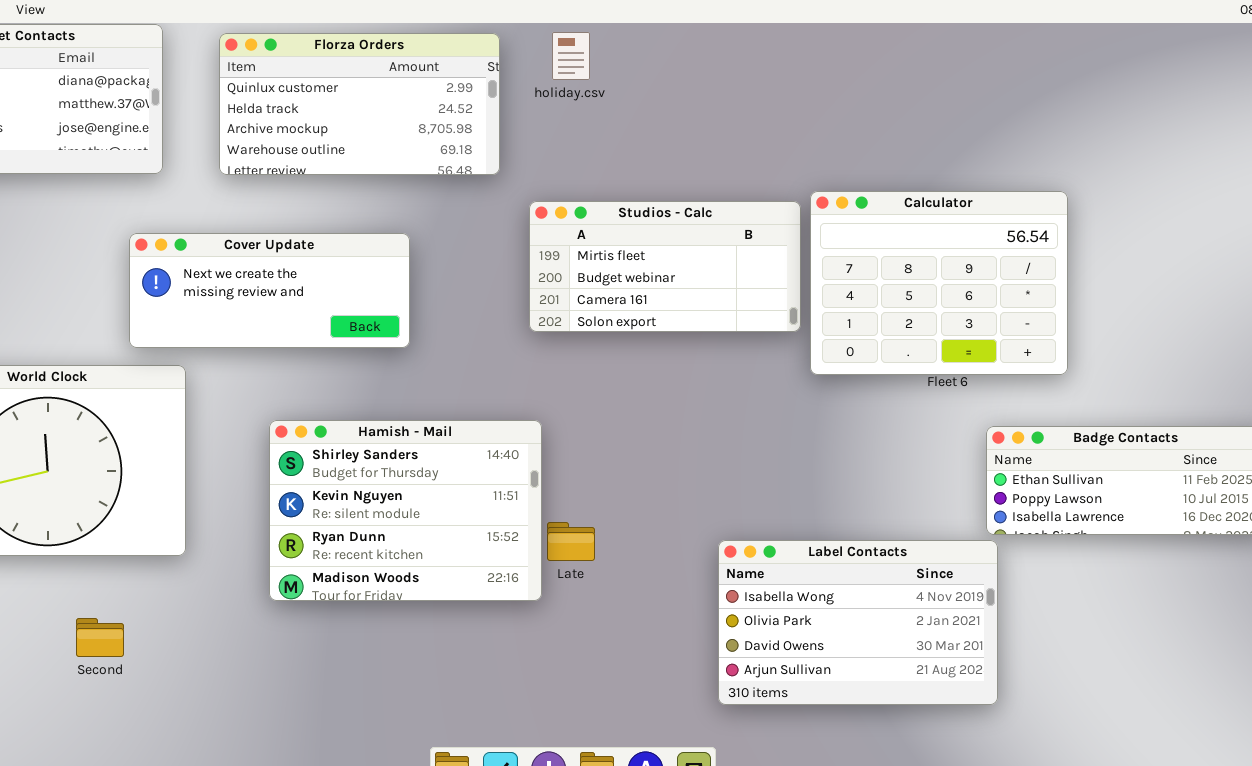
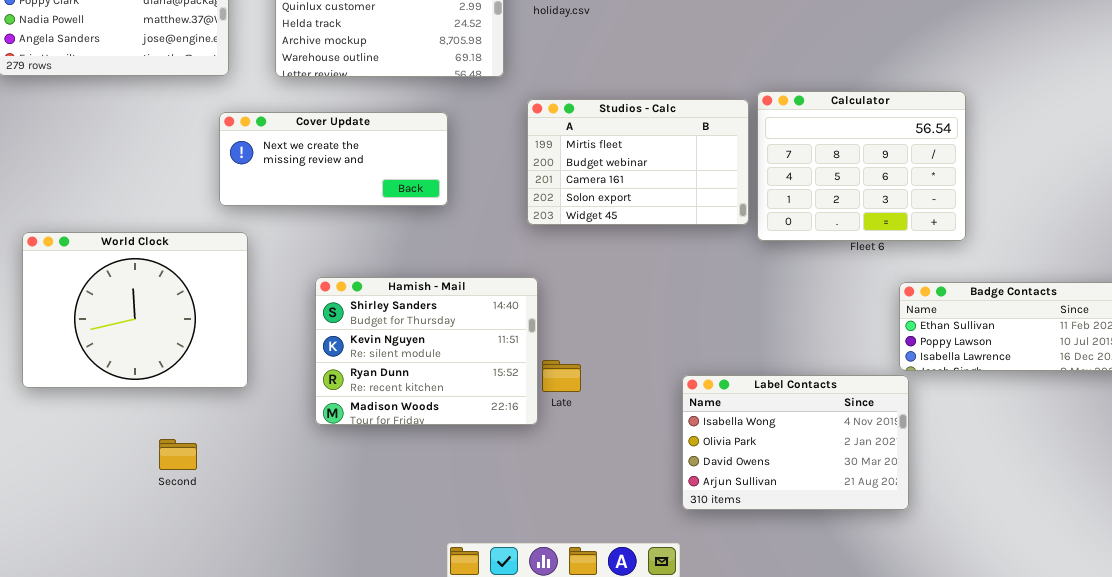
Studios - Calc: [529,201,801,332] -> [527,99,749,225], resized
Cover Update: [129,233,410,348] -> [219,112,448,206], moved

